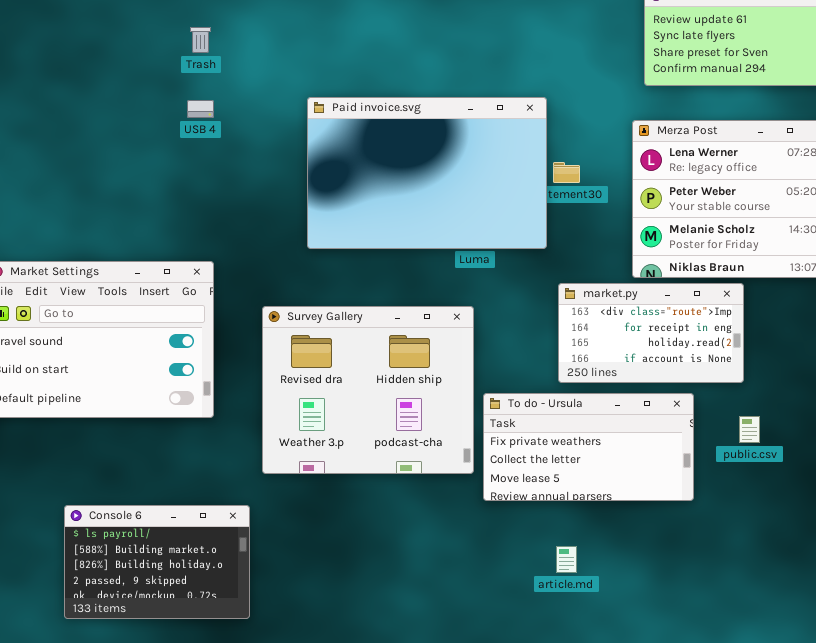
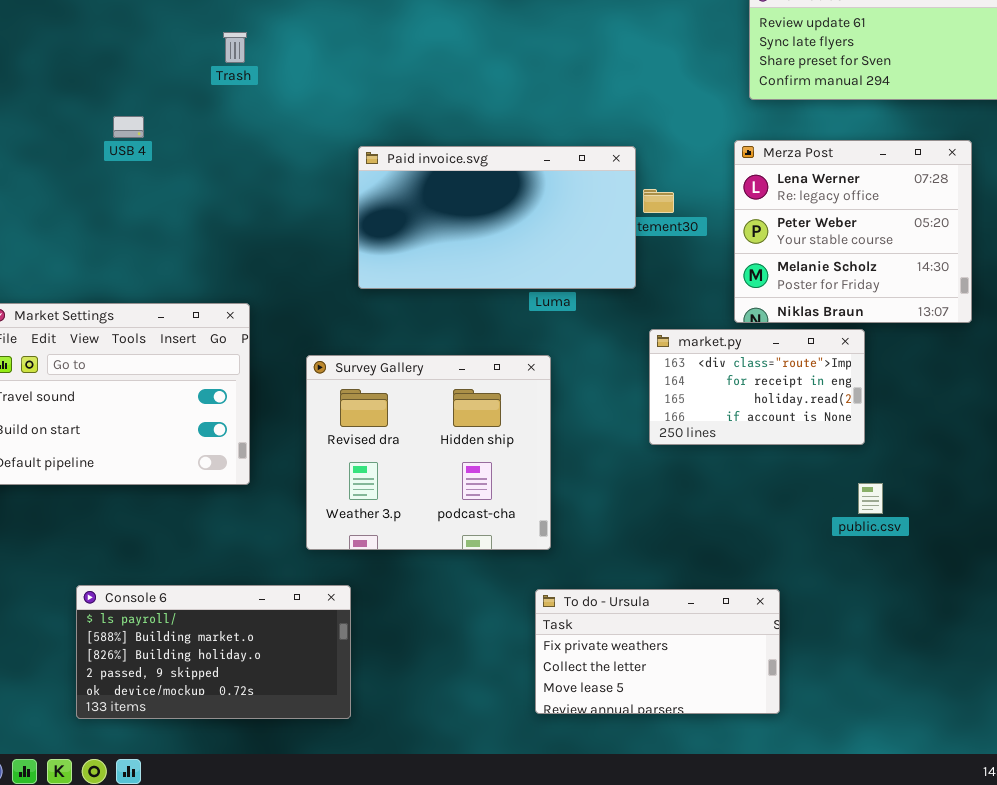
Paid invoice.svg: [307,97,547,249] -> [358,146,636,289], resized
USB 4: [187,100,214,118] -> [113,116,144,138], moved
To do - Ursula: [483,393,694,501] -> [535,589,780,714], moved
Console 6: [64,505,250,619] -> [76,585,351,719], resized

